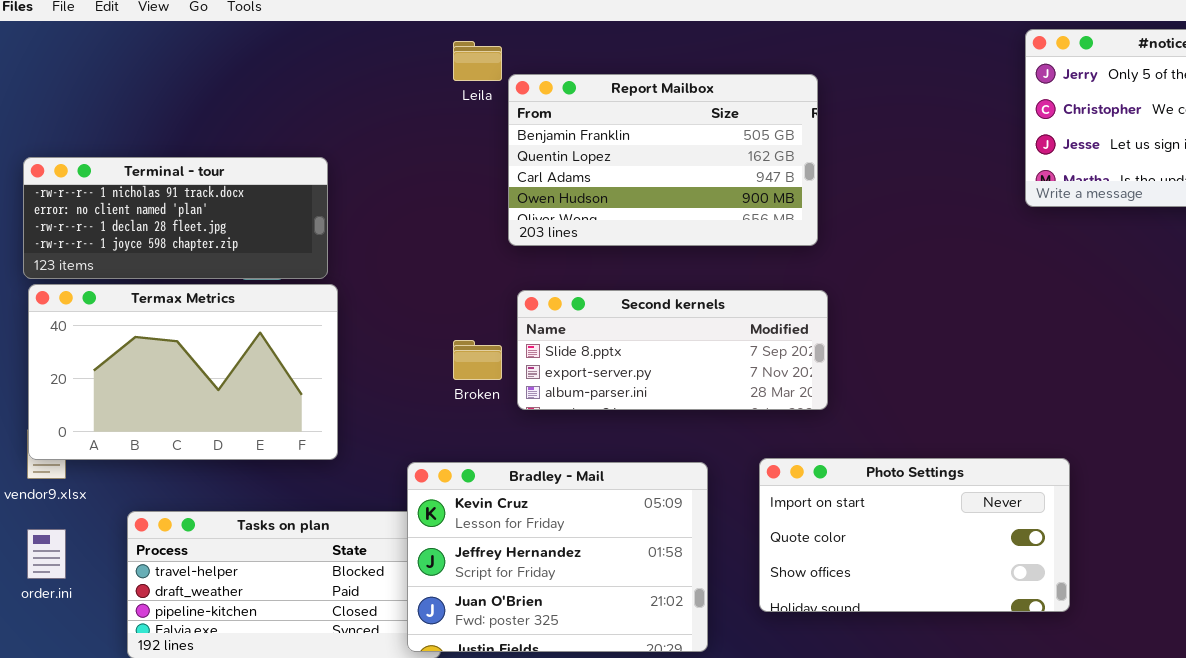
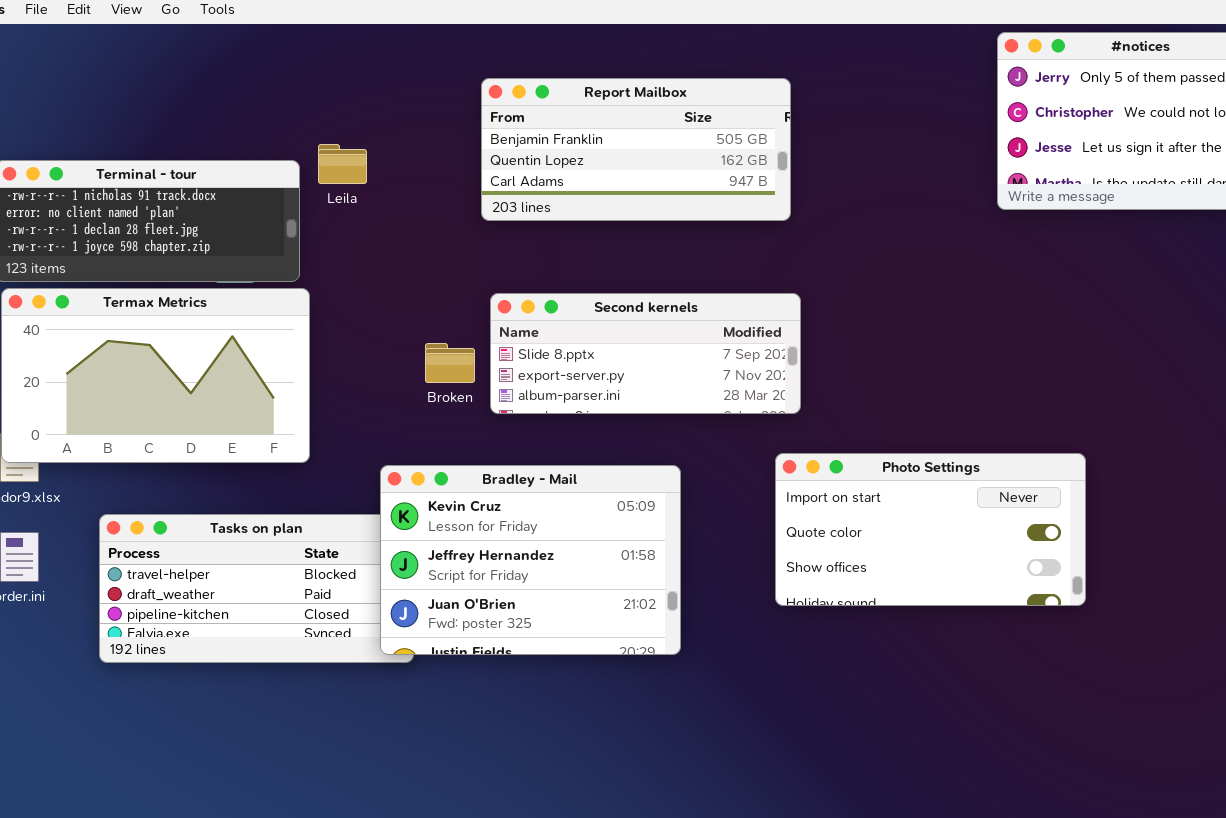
Leila: [453,41,502,81] -> [318,144,367,184], moved
Report Mailbox: [508,74,818,246] -> [481,78,791,221], resized
Photo Settings: [759,458,1070,612] -> [775,453,1086,606], moved

